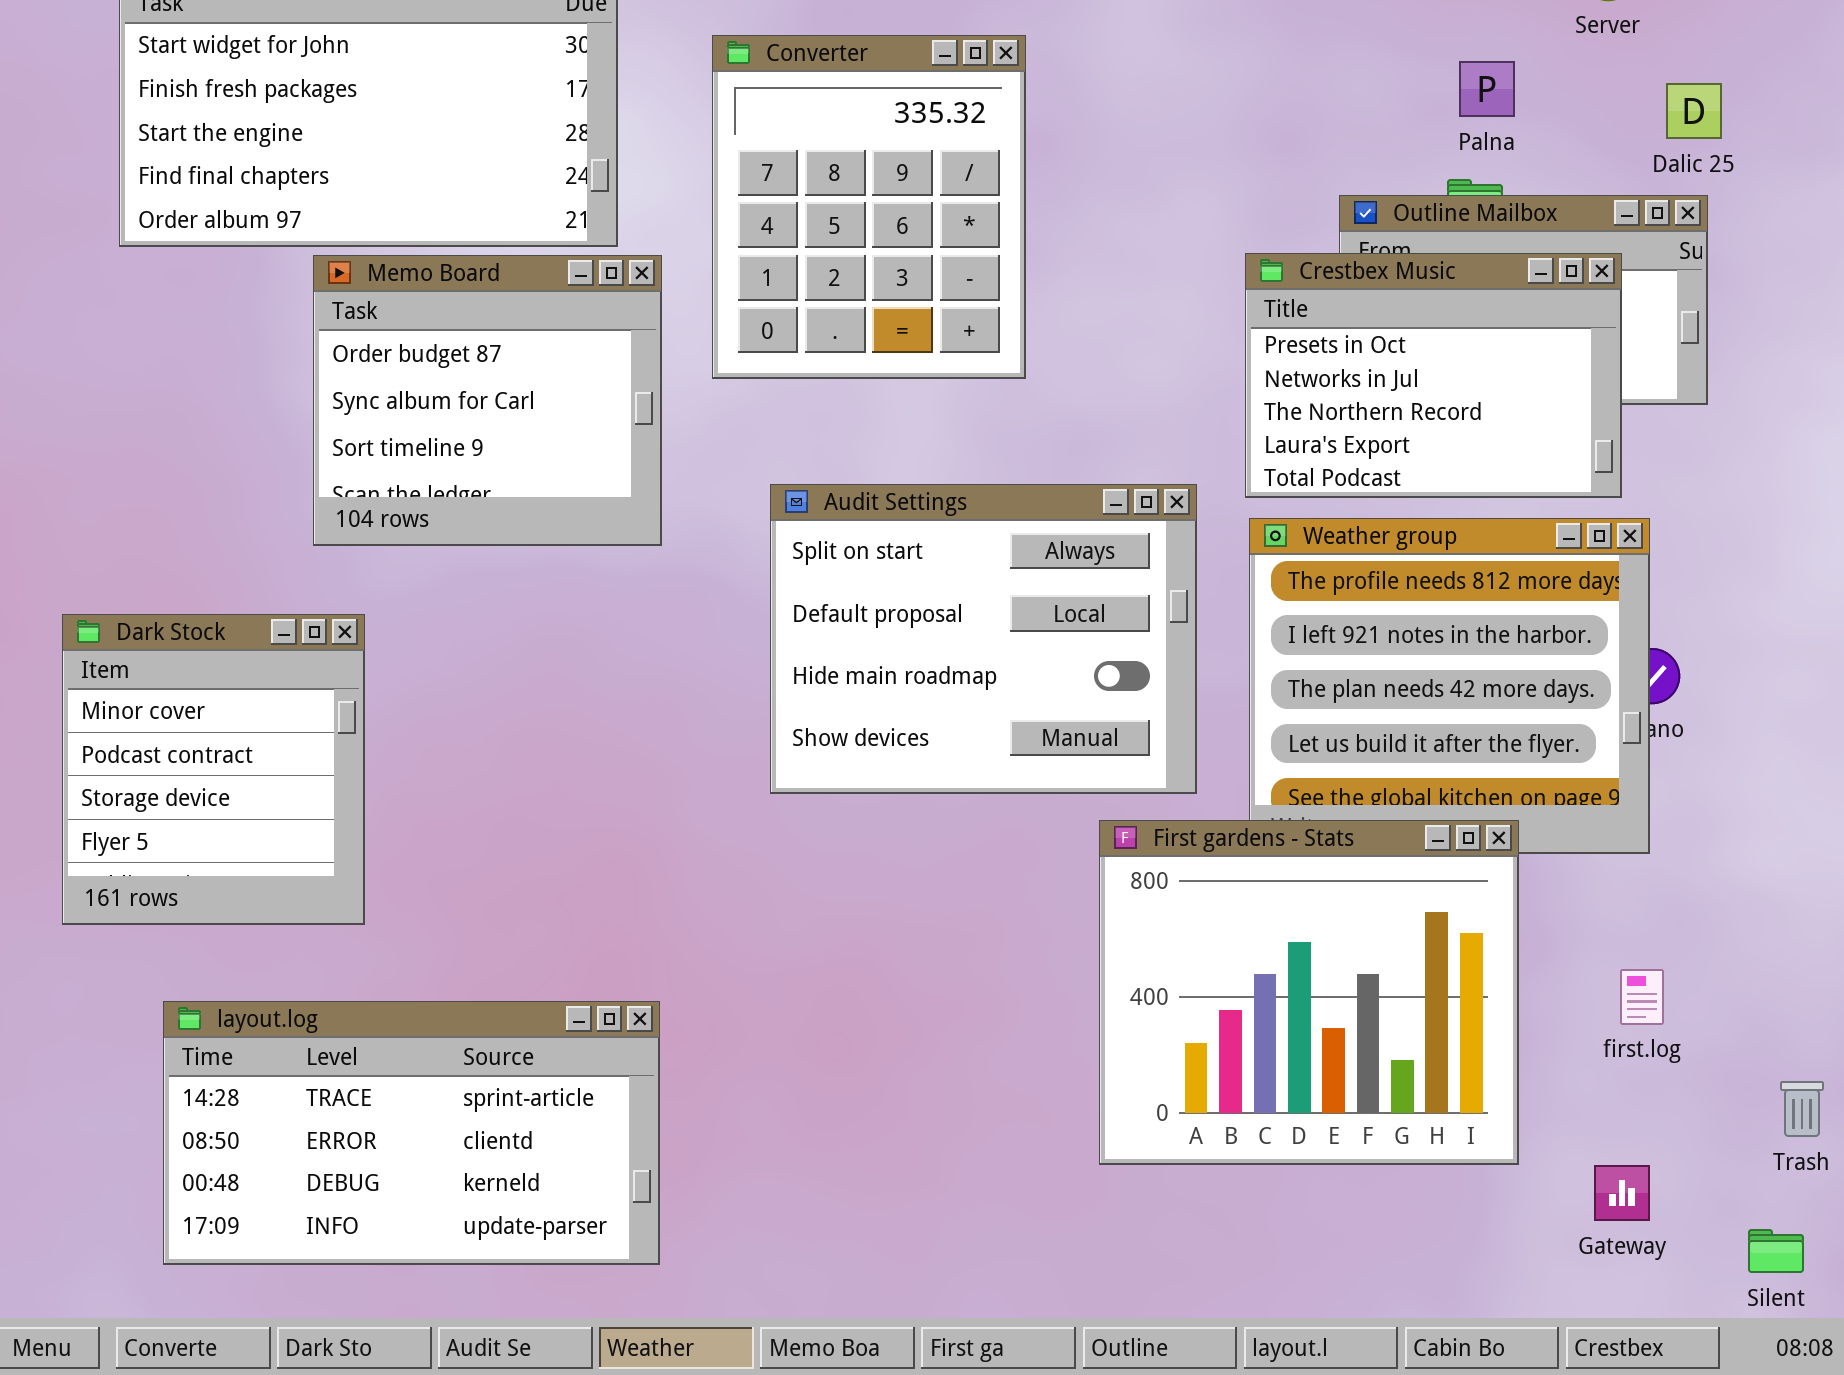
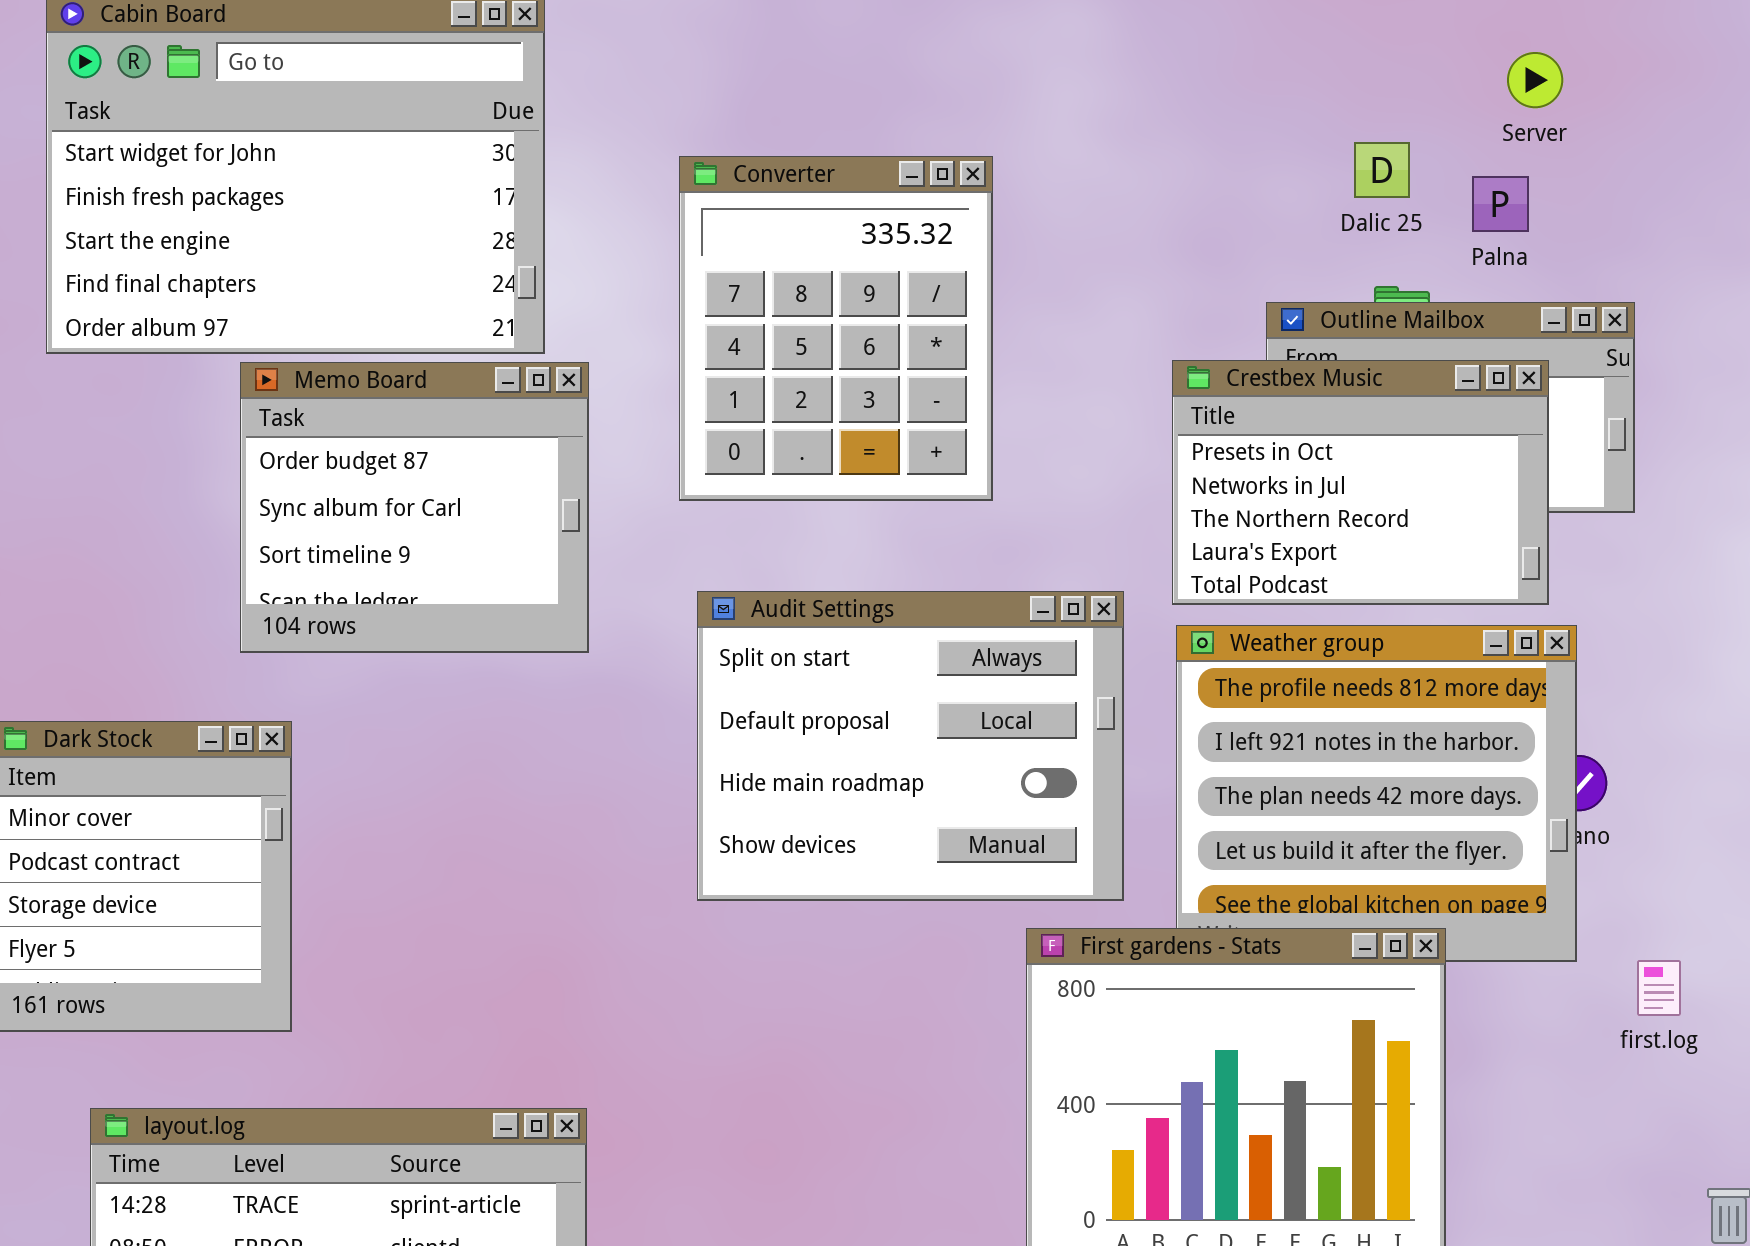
Converter: [712,35,1026,379] -> [679,156,993,501], moved
Palna: [1459,61,1515,117] -> [1472,176,1529,232], moved
Dalic 25: [1666,83,1722,139] -> [1354,142,1410,198], moved
first.log: [1620,969,1664,1025] -> [1637,960,1681,1016], moved

